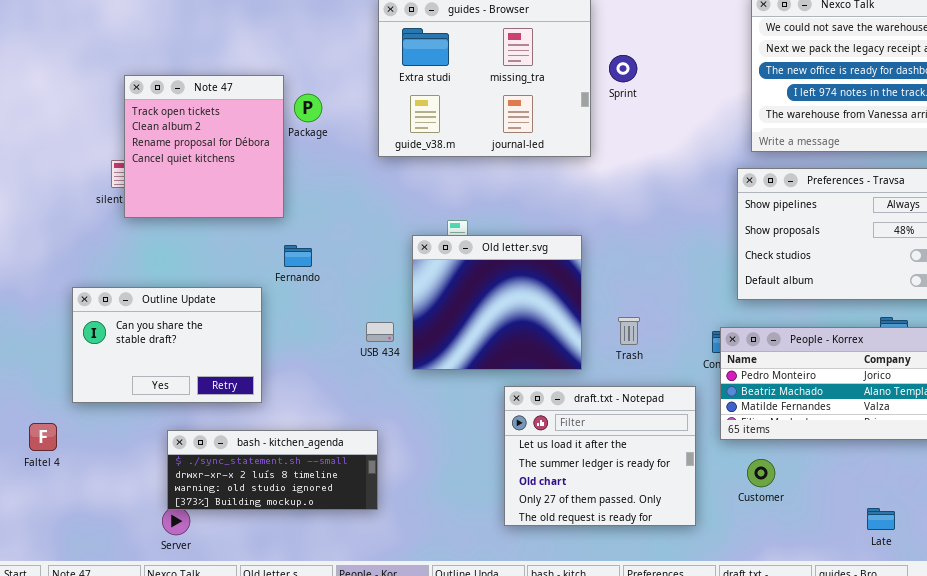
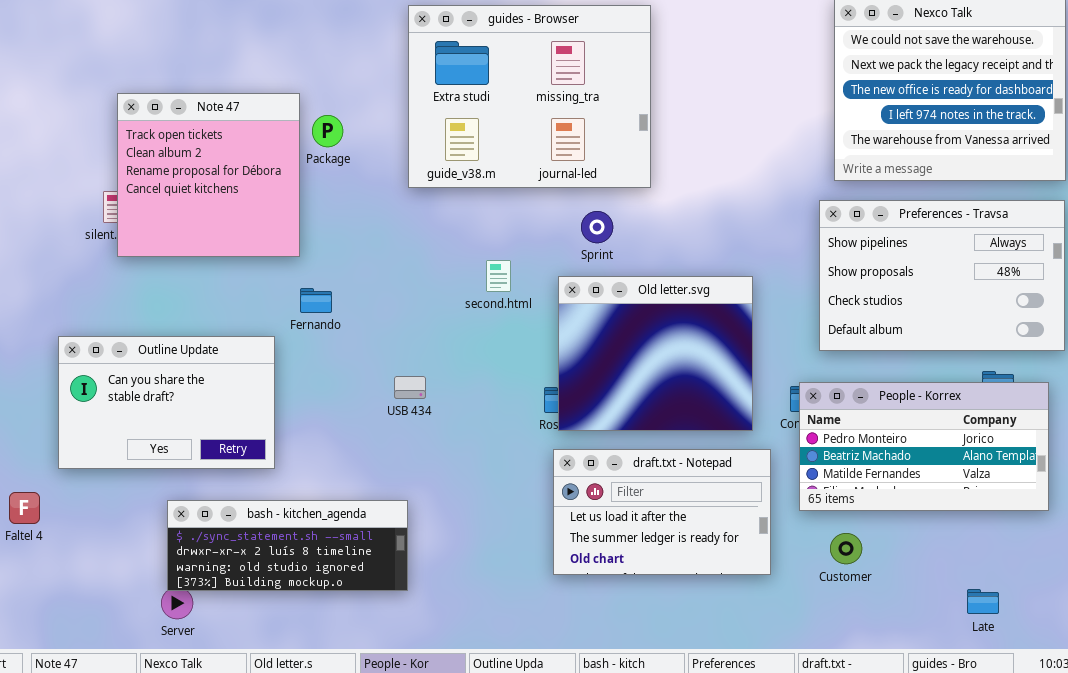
Sprint: [609,55,637,82] -> [581,211,613,243], moved
Old letter.svg: [412,235,582,370] -> [558,276,753,431], moved
draft.txt - Notepad: [504,386,696,526] -> [553,449,771,575], resized

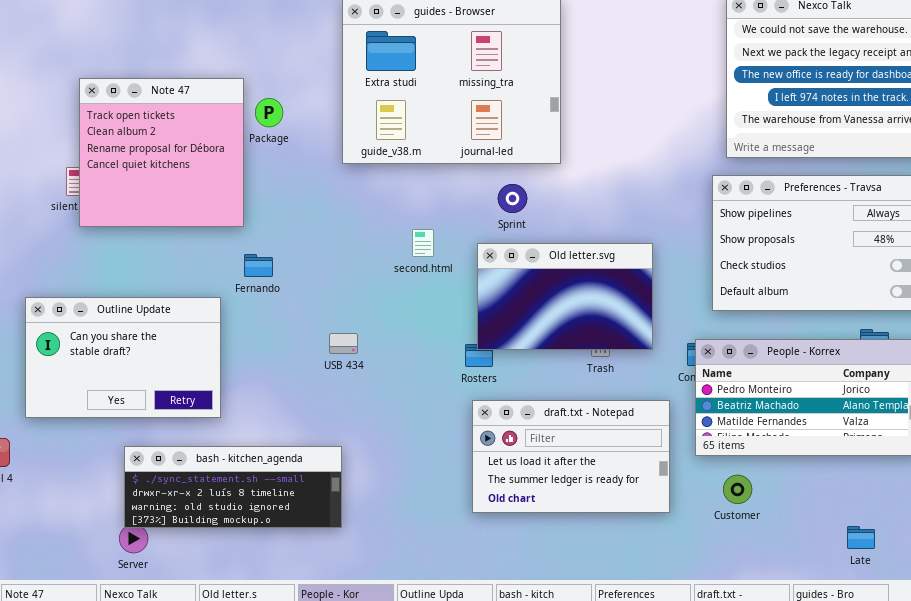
Old letter.svg: [558,276,753,431] -> [477,243,653,350], resized

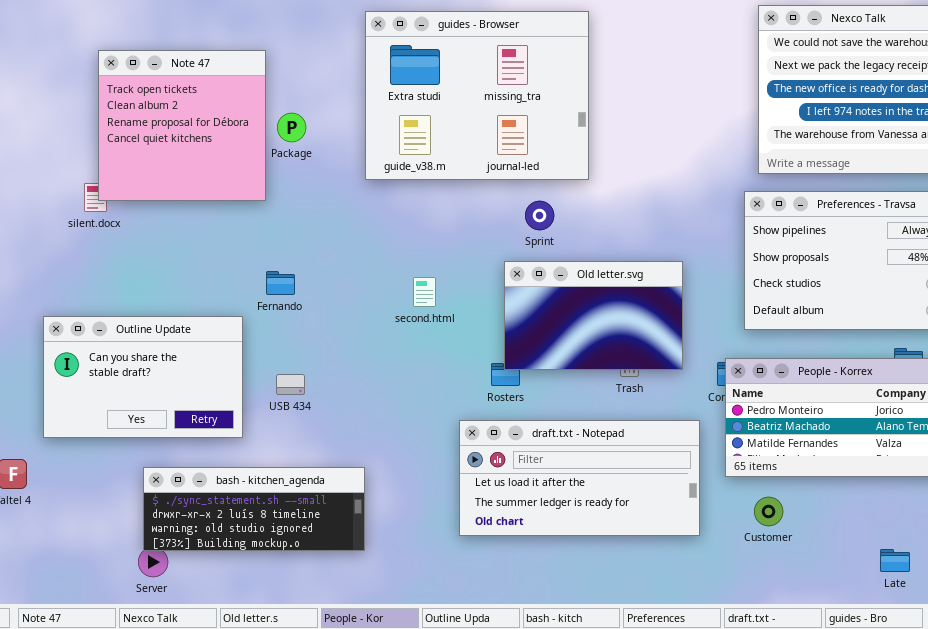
Note 47: [79,78,244,227] -> [98,50,266,201], moved
second.html: [412,229,434,257] -> [413,277,436,307], moved
USB 434: [329,333,358,354] -> [276,374,305,395], moved
draft.txt - Notepad: [472,400,670,513] -> [459,420,700,536], resized

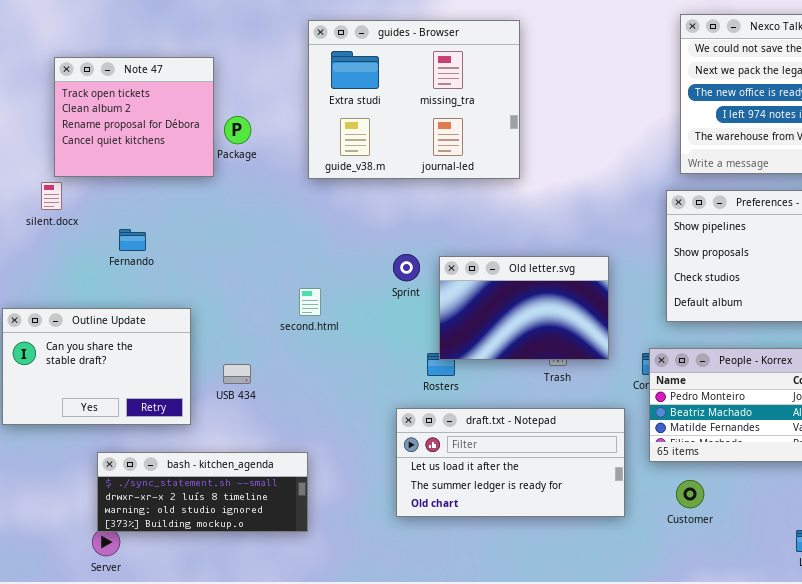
Note 47: [98,50,266,201] -> [54,57,214,177], resized
Sprint: [525,201,554,230] -> [393,254,420,281], moved
Fernando: [266,271,295,295] -> [119,229,146,251], moved
second.html: [413,277,436,307] -> [299,288,321,316], moved

